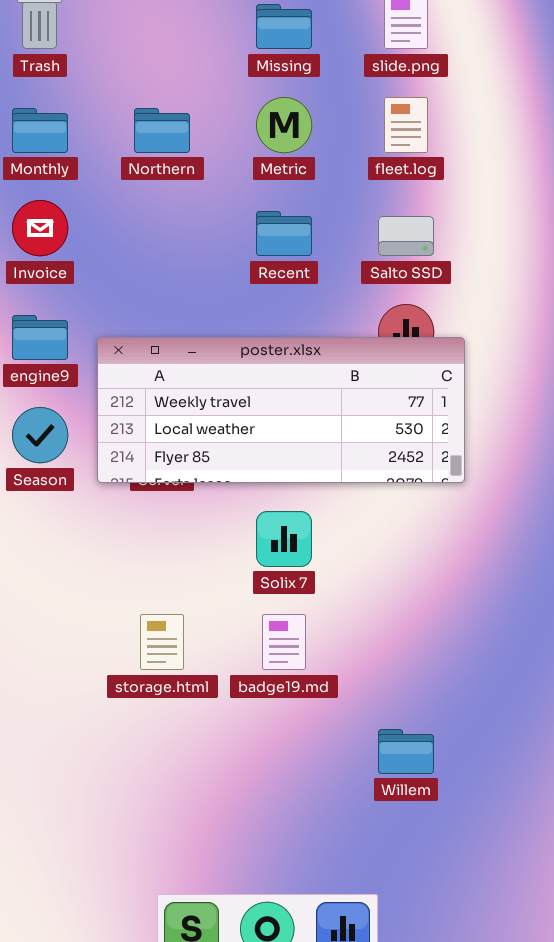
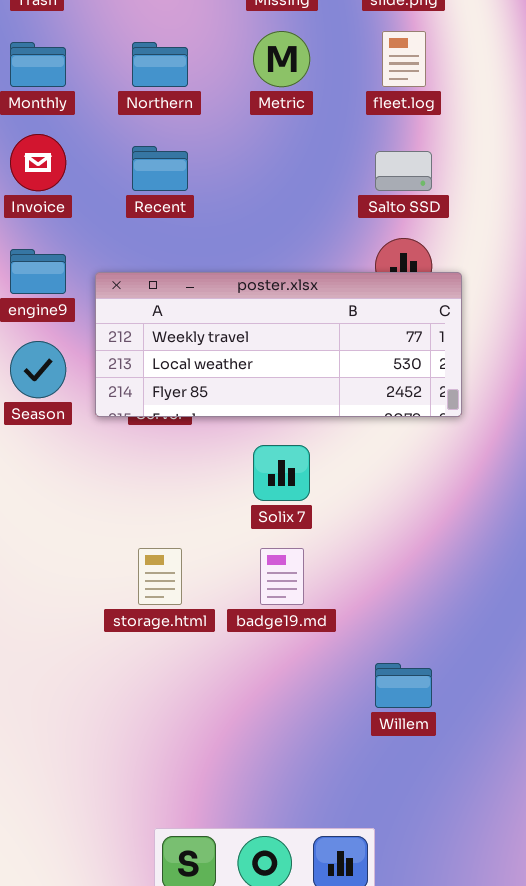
Recent: [256,211,312,256] -> [132,146,188,191], moved

